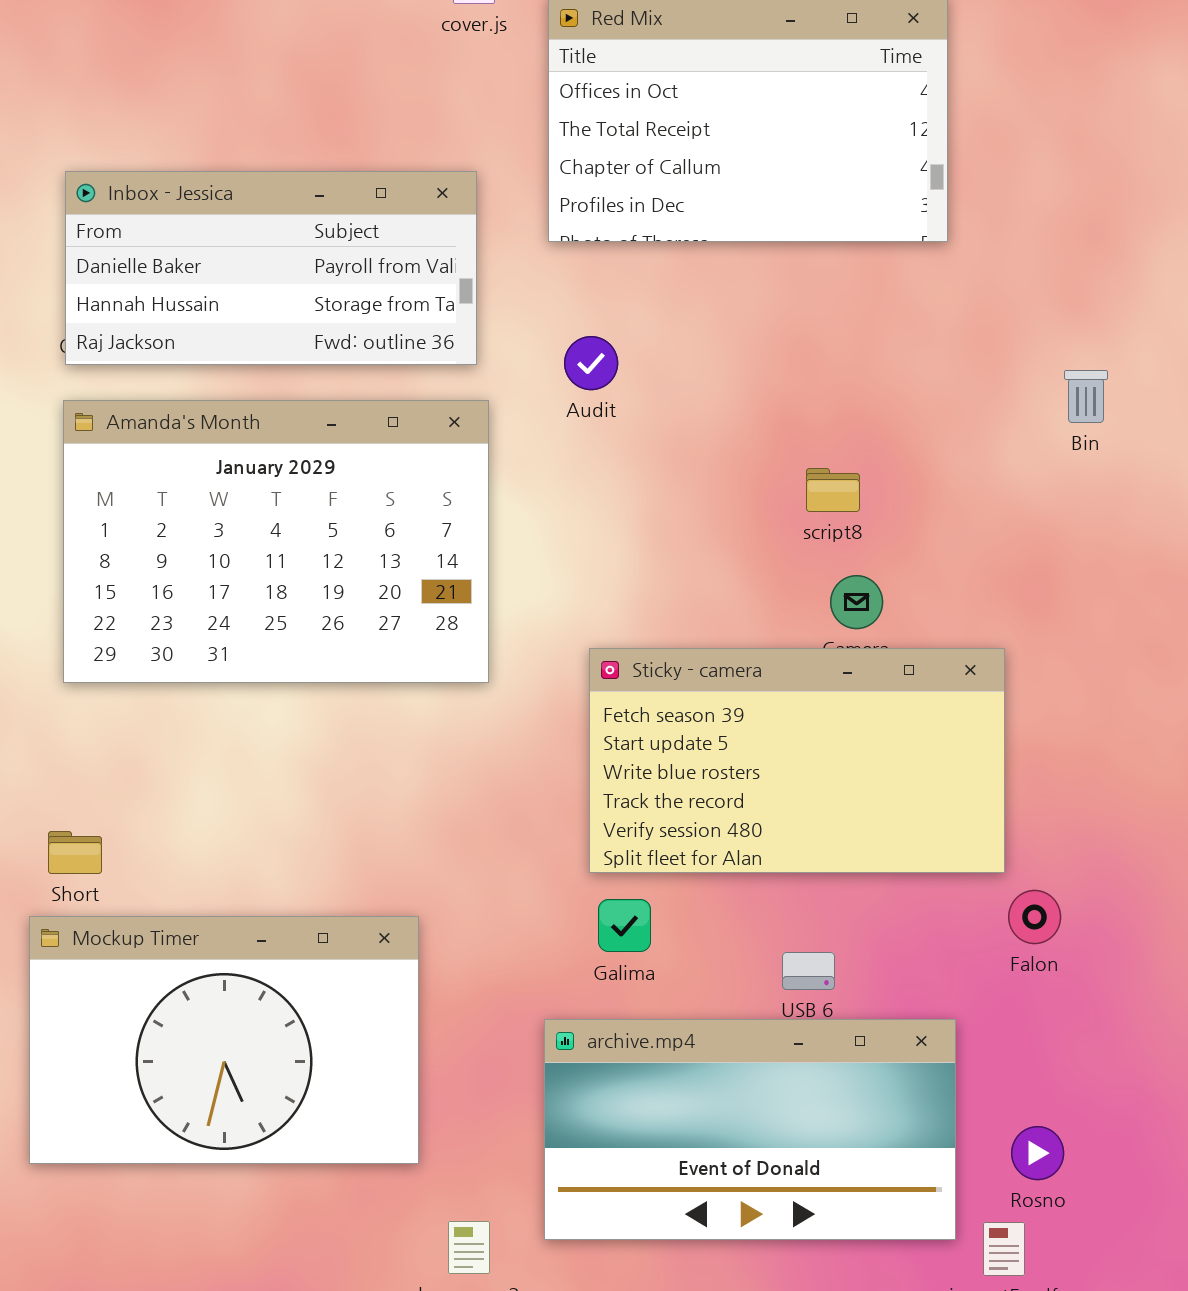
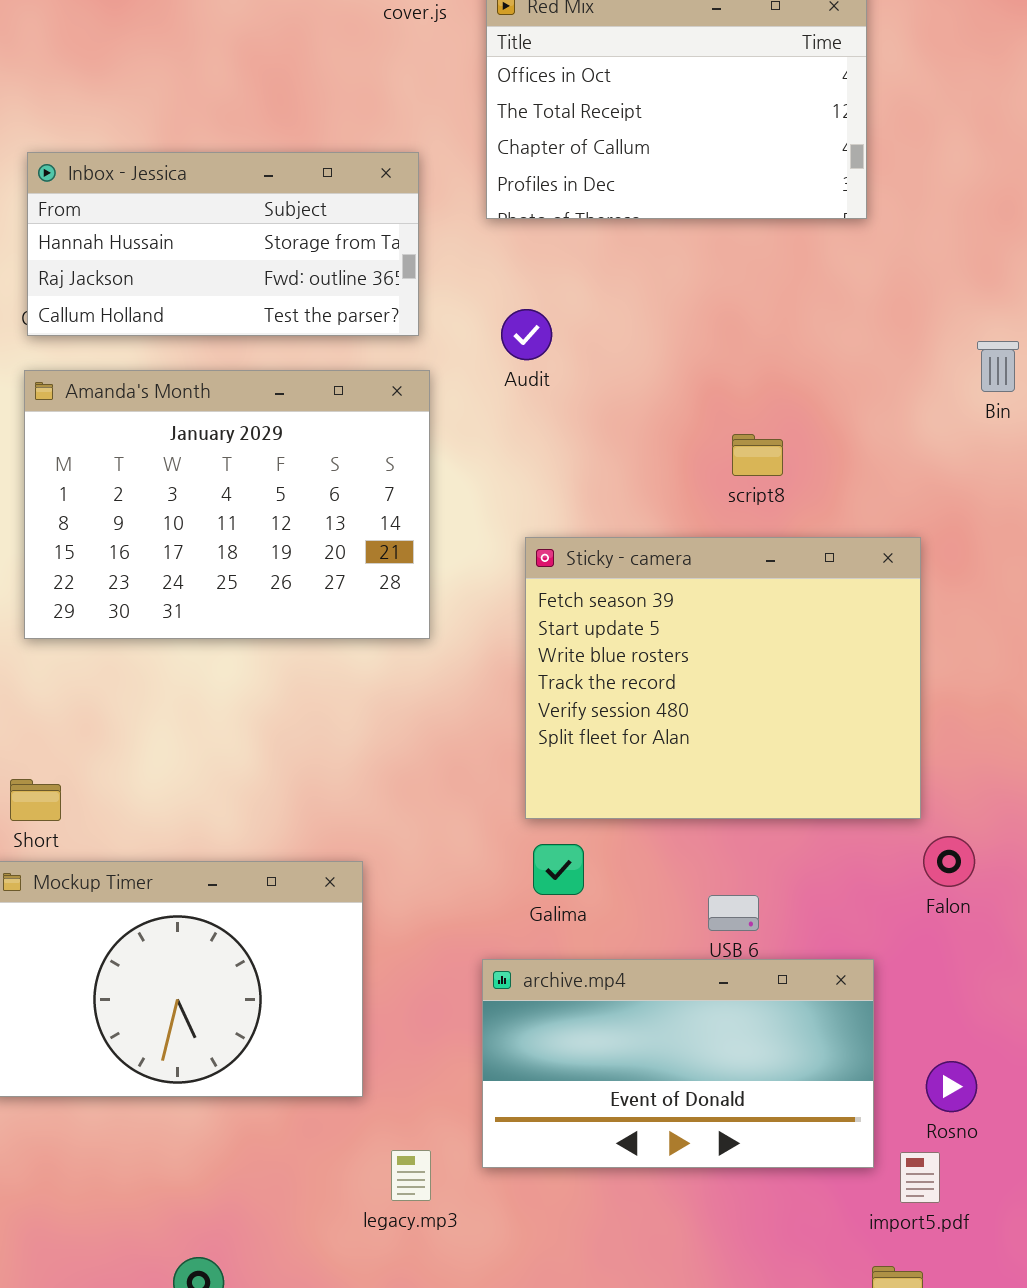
Inbox - Jessica: [65,171,477,365] -> [27,152,419,336], scrolled down 1 row
Sticky - camera: [589,648,1005,873] -> [525,537,921,819], resized

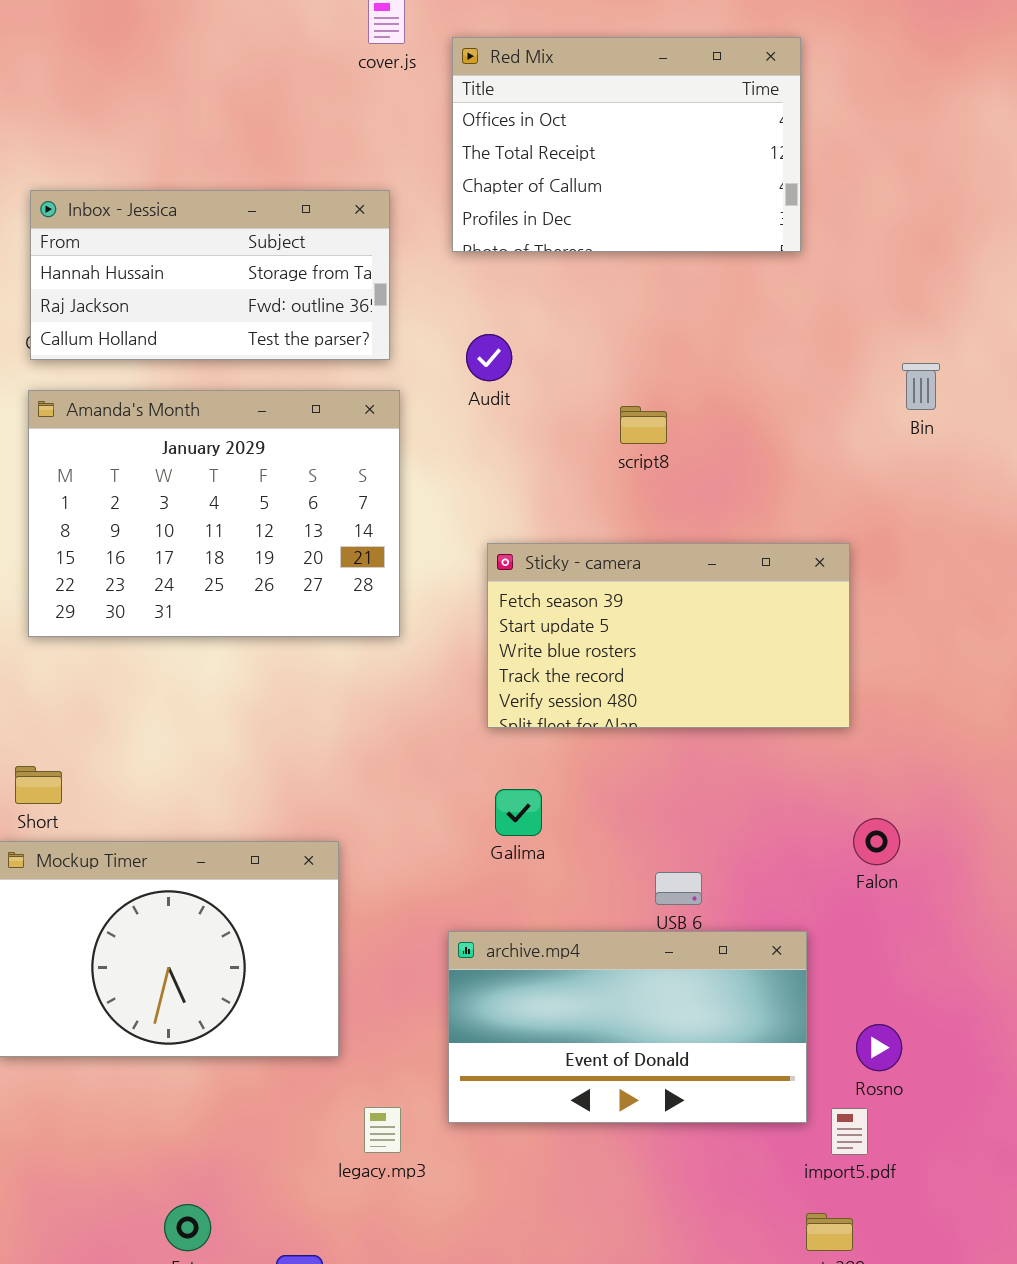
script8: [732,434,783,476] -> [620,406,667,444], moved
Sticky - camera: [525,537,921,819] -> [487,543,850,728], resized
Galima: [533,844,584,895] -> [495,789,542,836], moved

